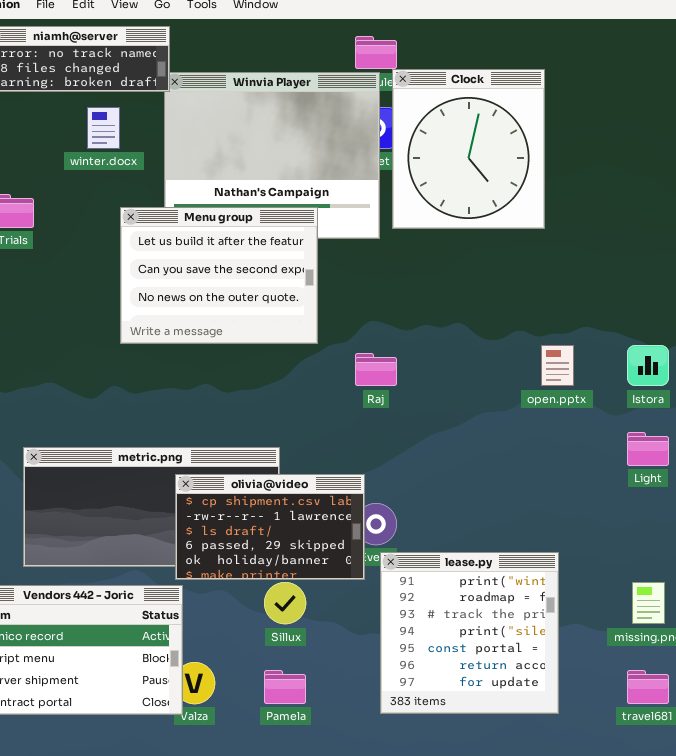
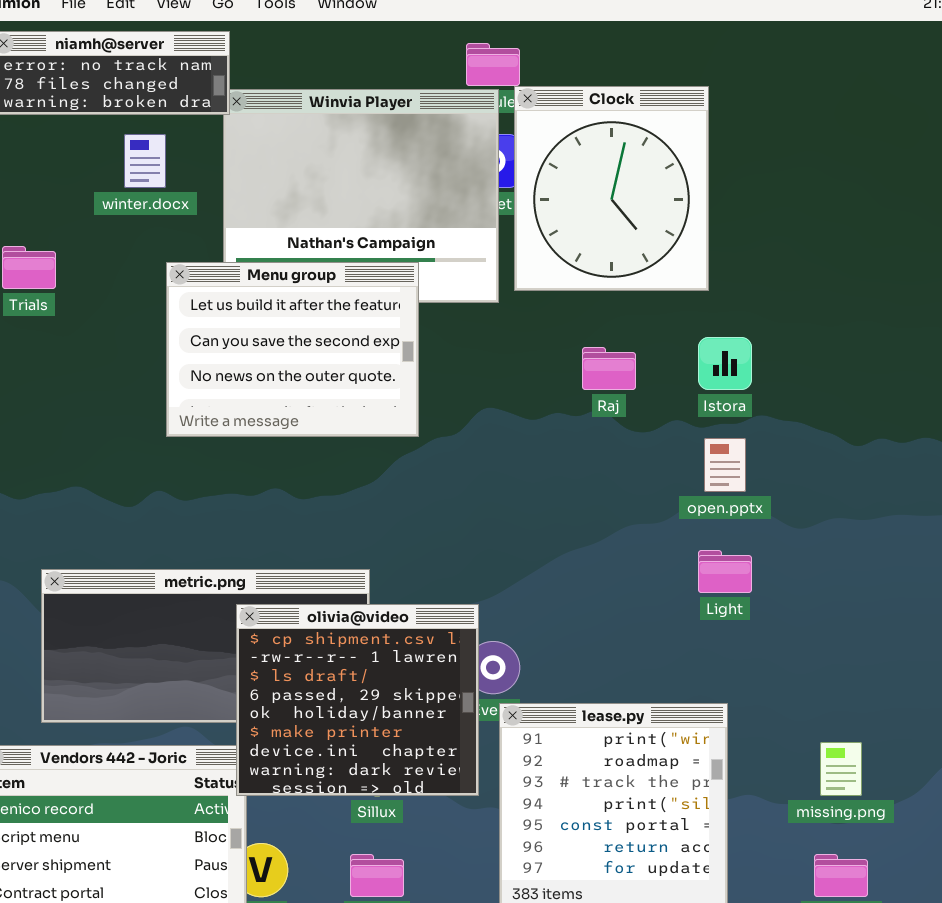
Istora: [627,345,669,386] -> [698,337,752,390], moved
Raj: [355,353,397,386] -> [582,347,636,390], moved
Light: [627,432,669,466] -> [698,550,752,593], moved
olivia@video: [175,474,365,580] -> [236,604,479,796], resized

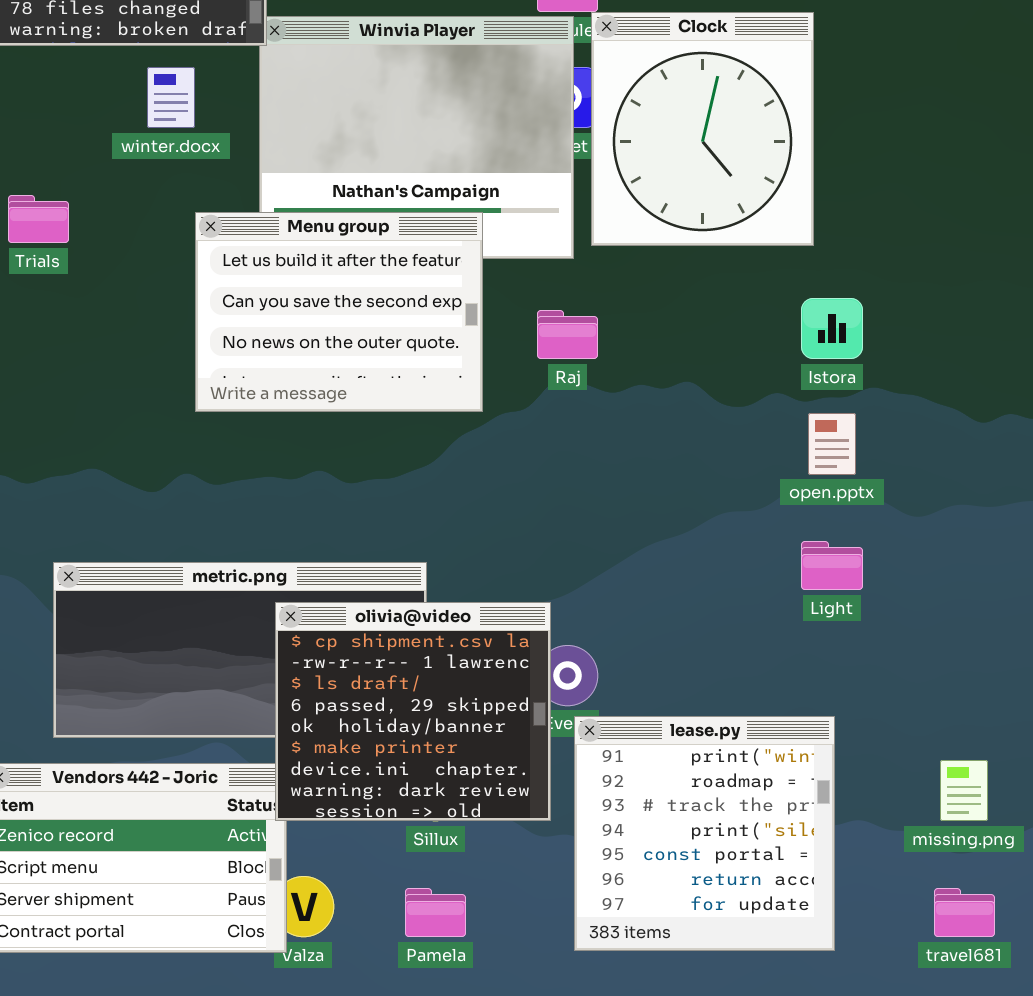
Raj: [582,347,636,390] -> [537,310,598,359], moved

